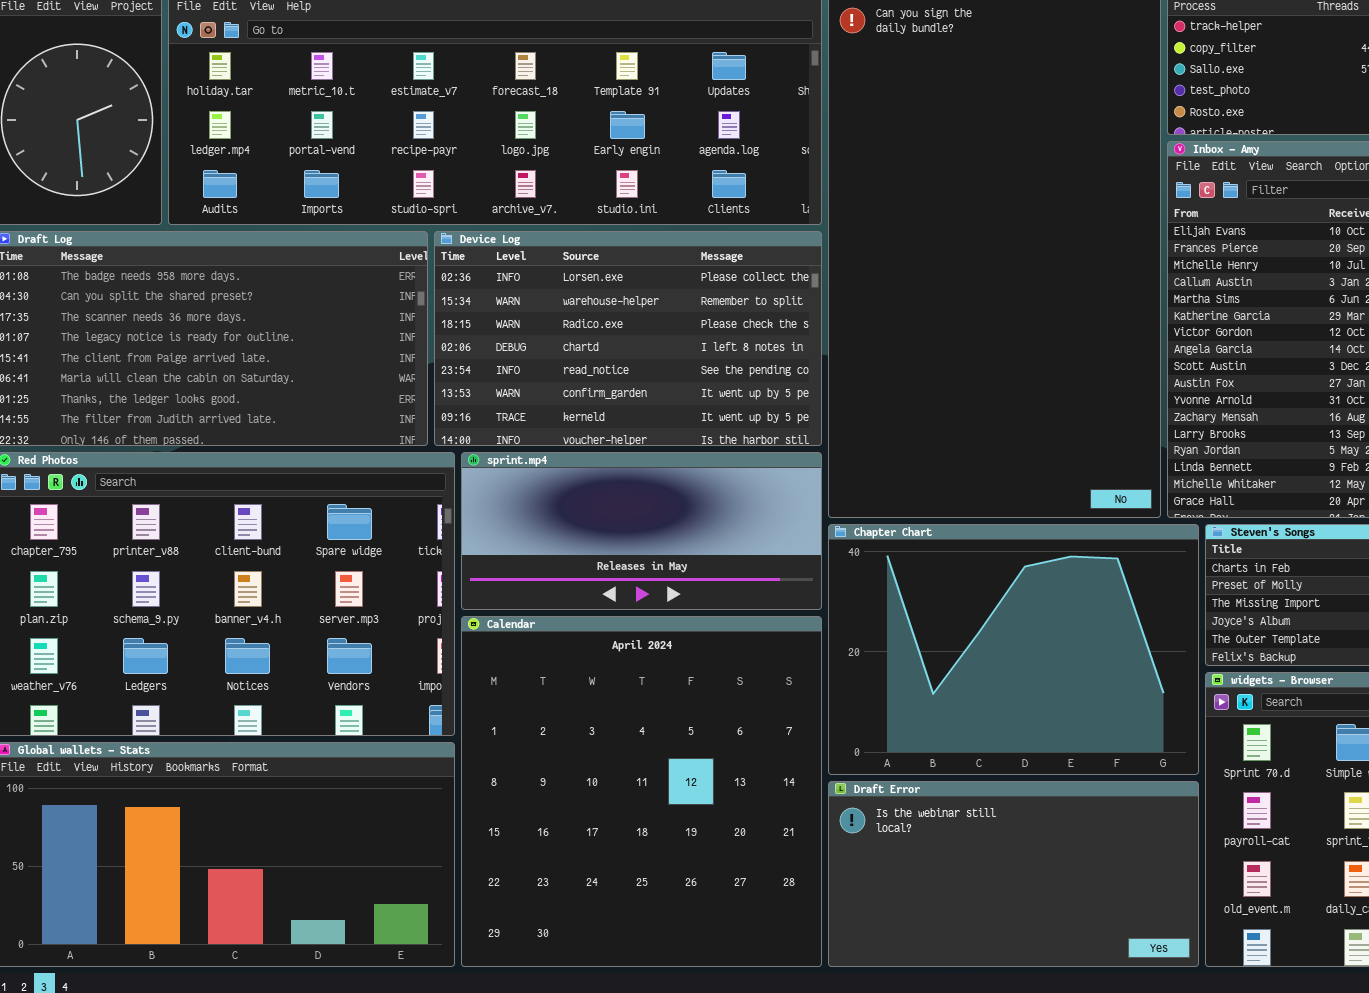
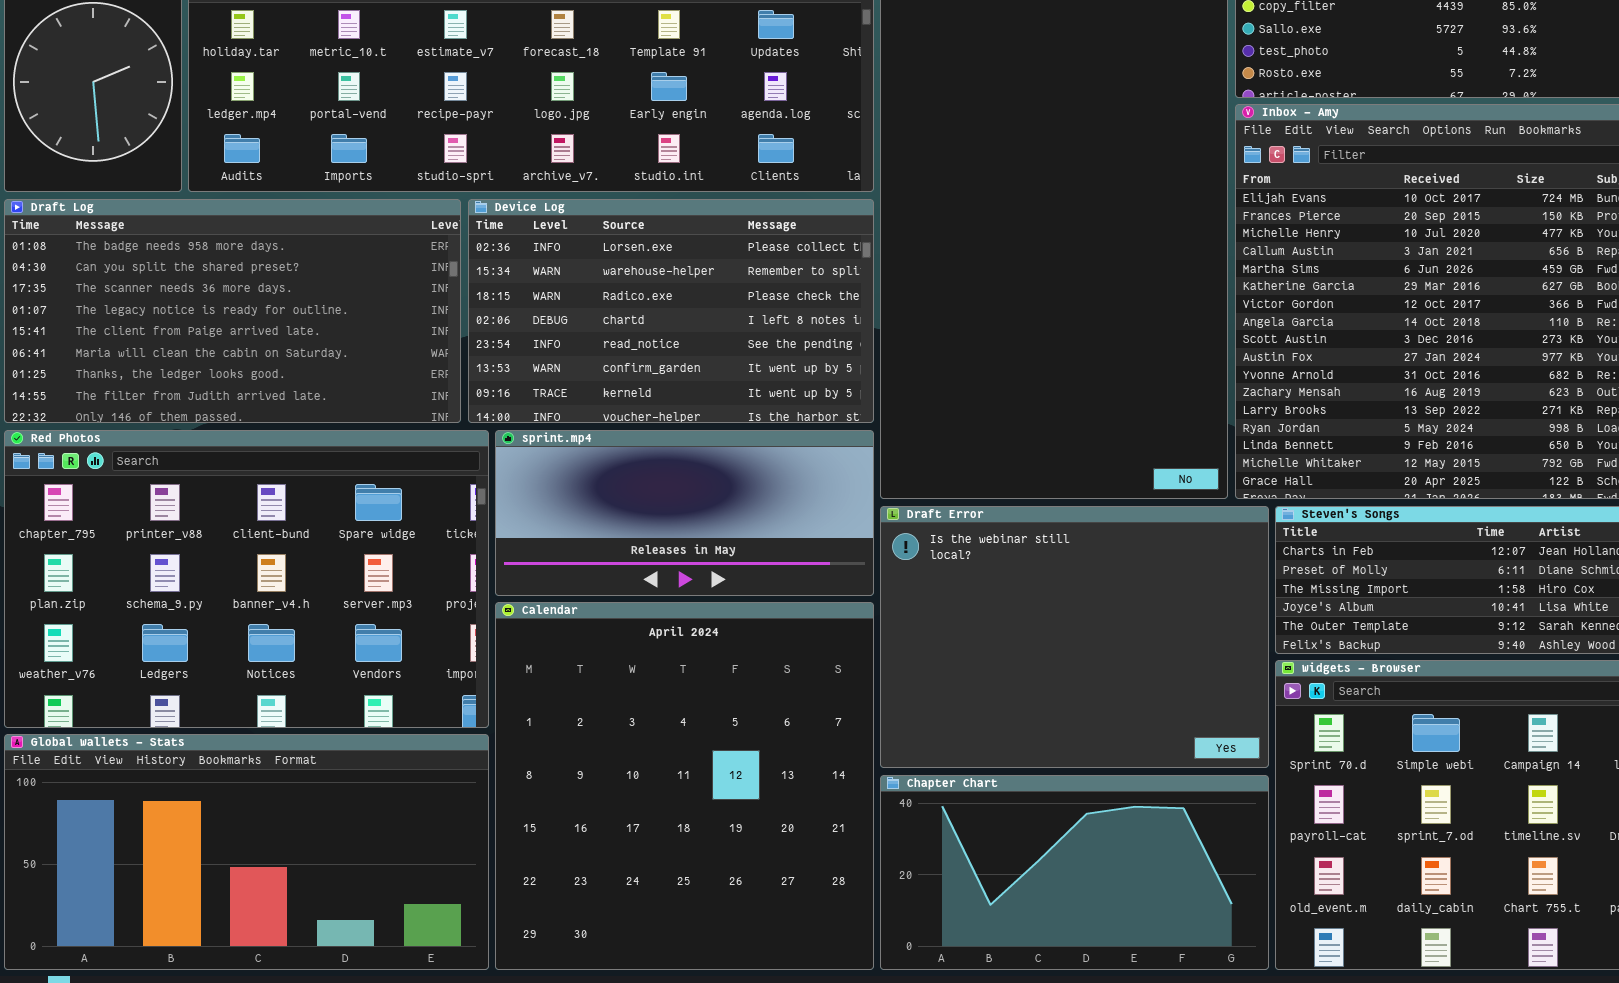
Chapter Chart: [828,524,1199,775] -> [880,775,1269,970], moved, resized
Draft Error: [828,781,1199,967] -> [880,506,1269,768], moved, resized

